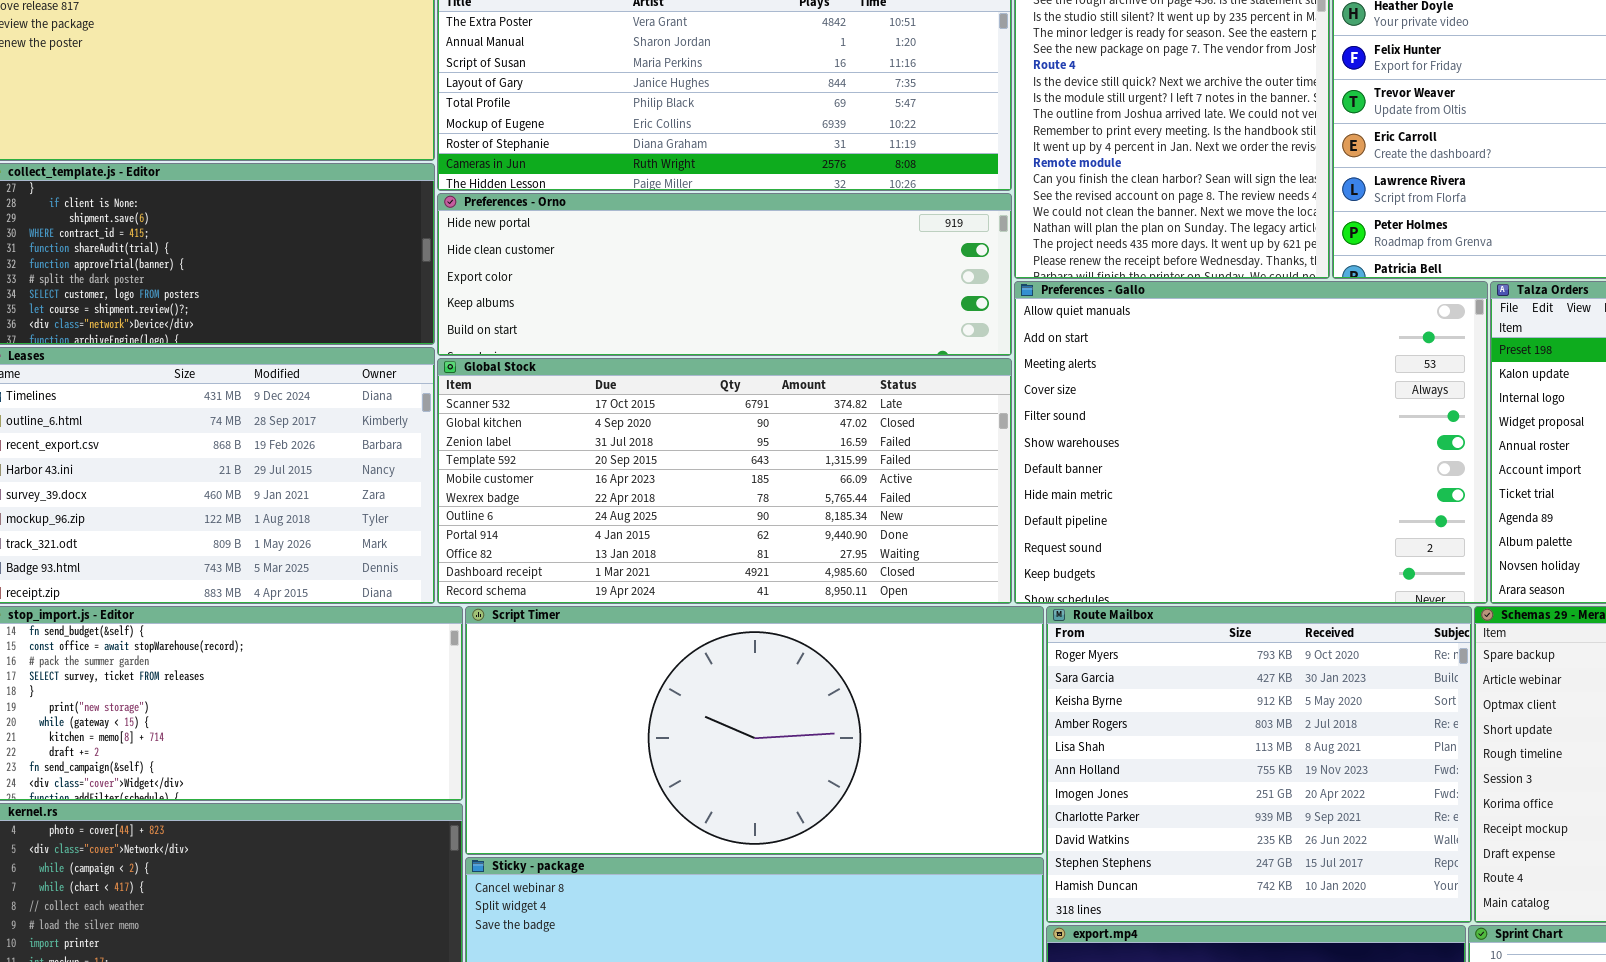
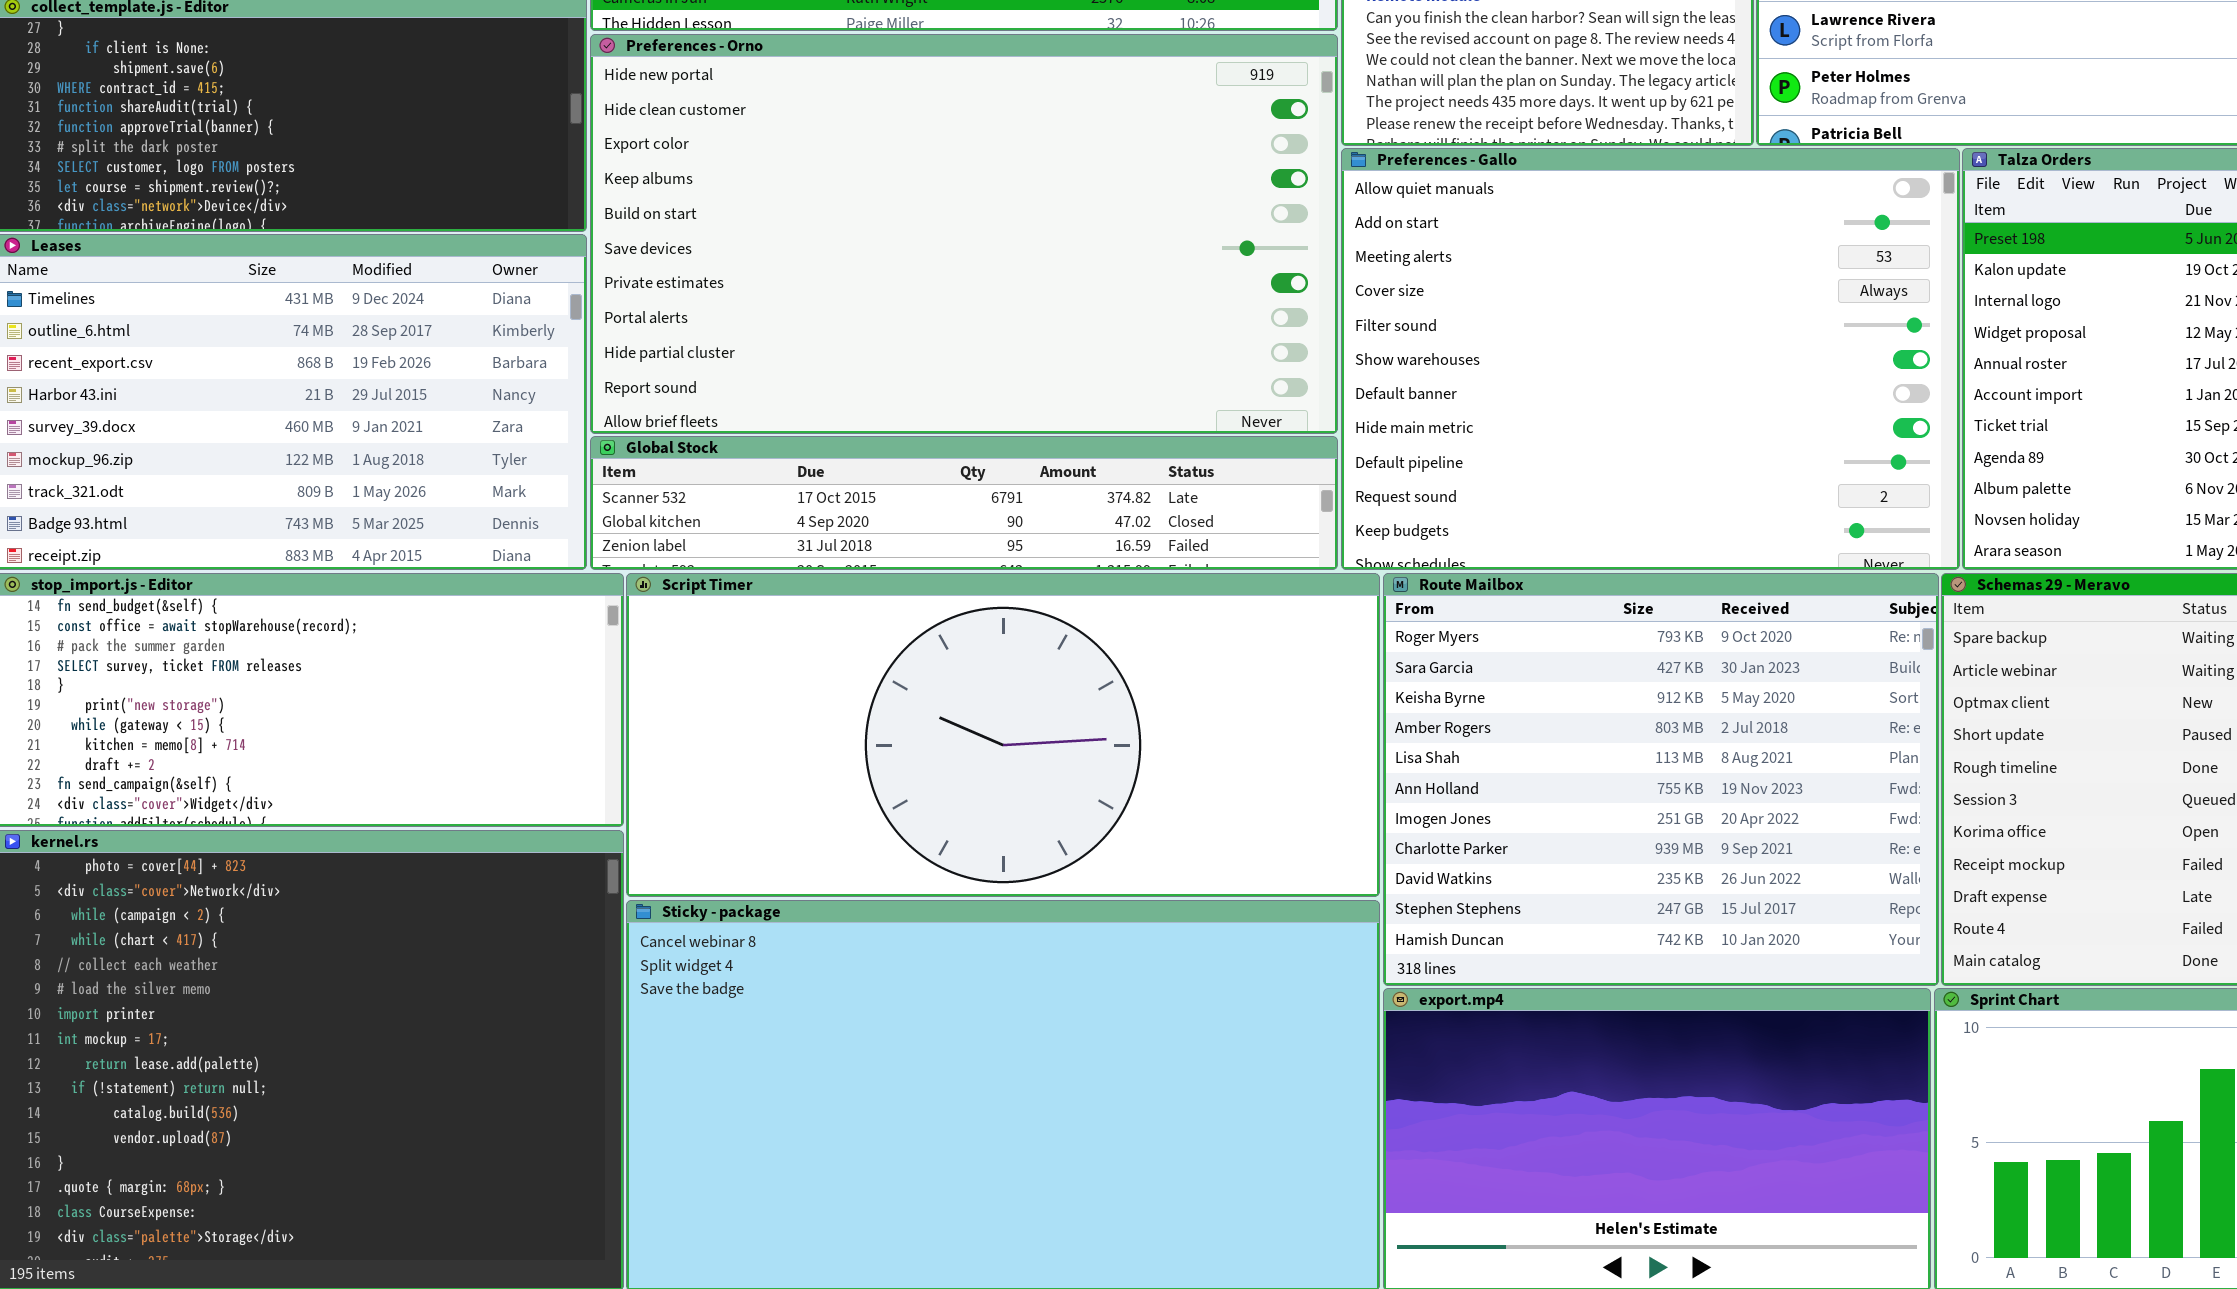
Preferences - Orno: [437,193,1012,356] -> [590,34,1338,434], resized
Global Stock: [437,358,1012,604] -> [590,436,1338,570], resized

